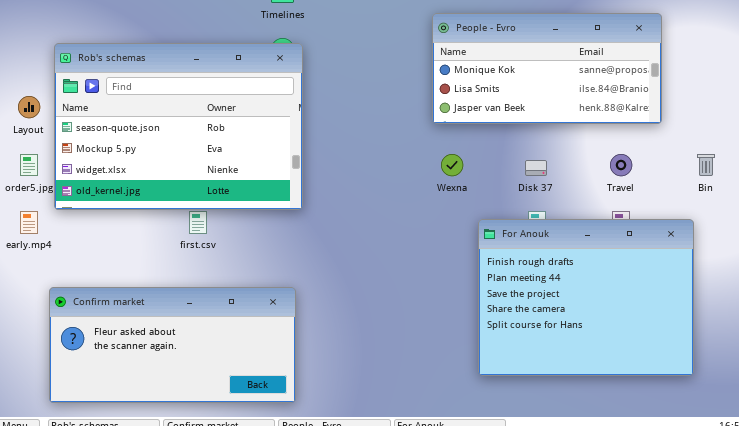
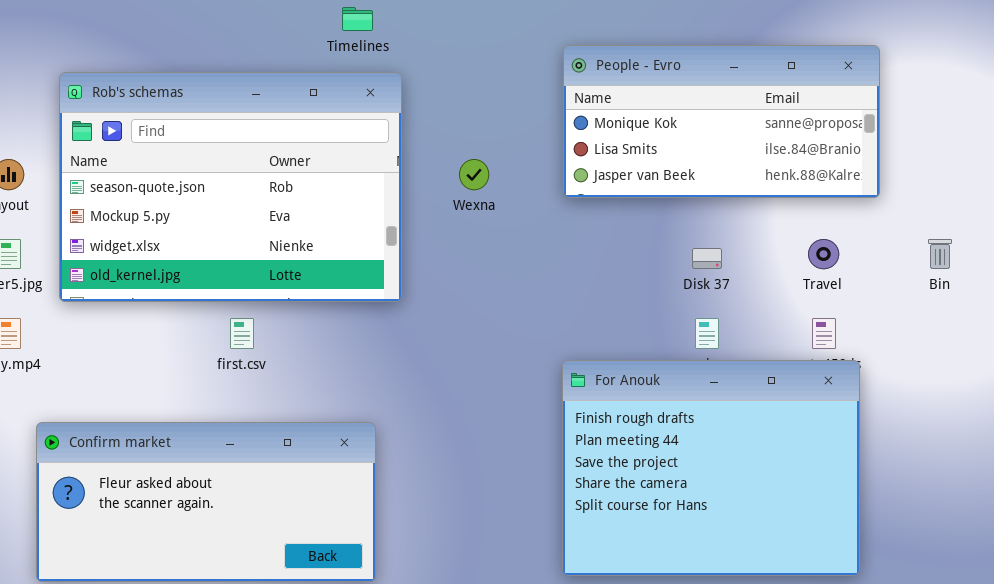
Rob's schemas: [54,43,303,210] -> [59,72,402,302], moved
Wexna: [441,154,463,176] -> [459,159,489,190], moved
For Anouk: [478,219,694,376] -> [562,360,860,576], moved

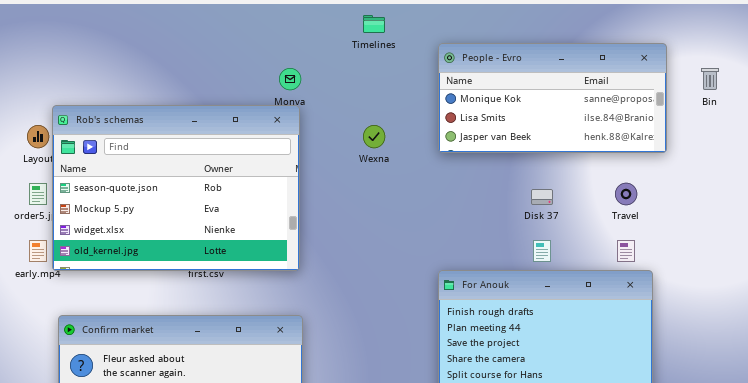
Timelines: [342,7,373,31] -> [363,15,385,33], moved
Rob's schemas: [59,72,402,302] -> [52,105,300,271], moved
Bin: [928,239,952,269] -> [701,68,719,90], moved

